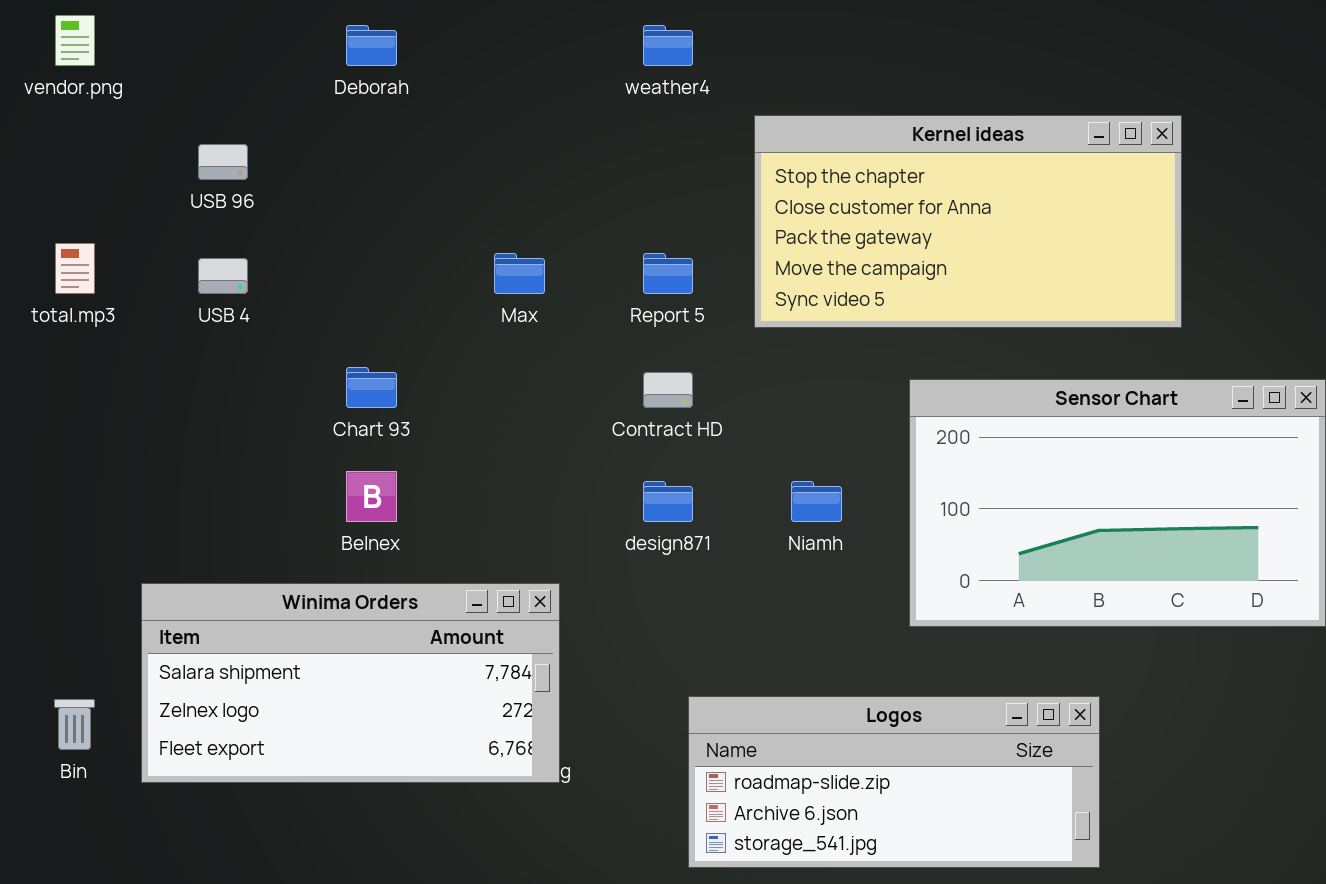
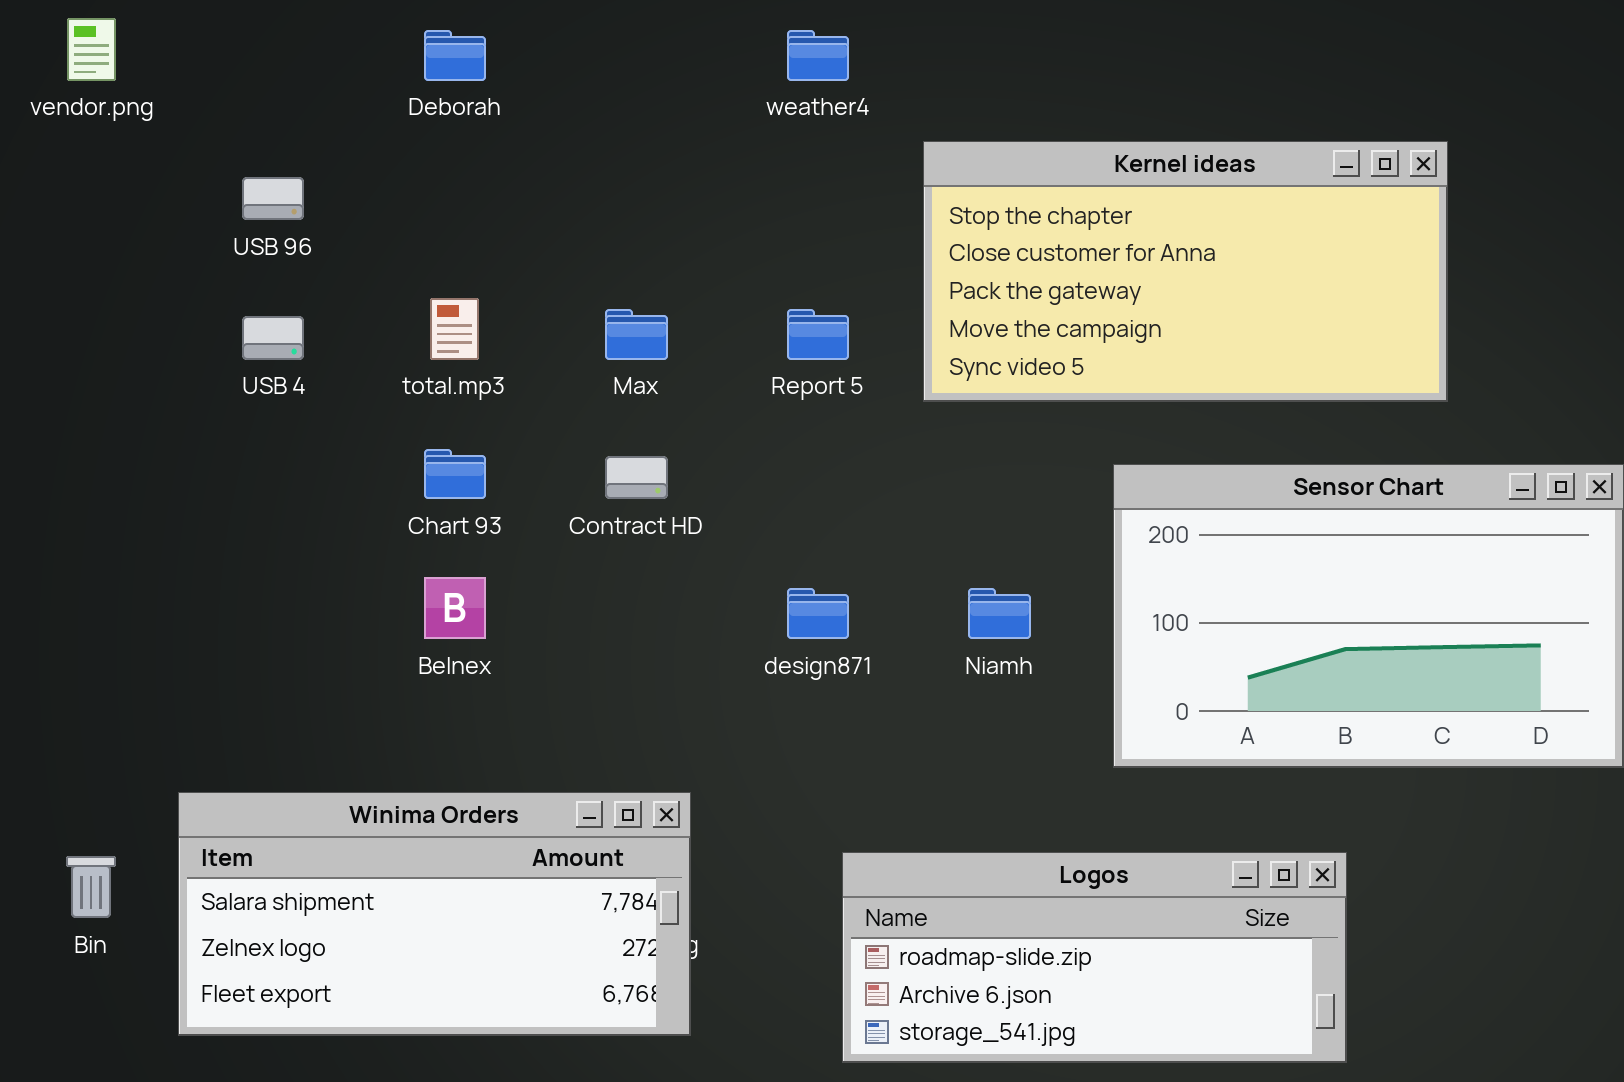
total.mp3: [55,243,95,294] -> [430,298,479,360], moved
Contract HD: [643,372,693,408] -> [605,456,668,499], moved
Winima Orders: [141,583,560,783] -> [178,792,691,1036], moved

